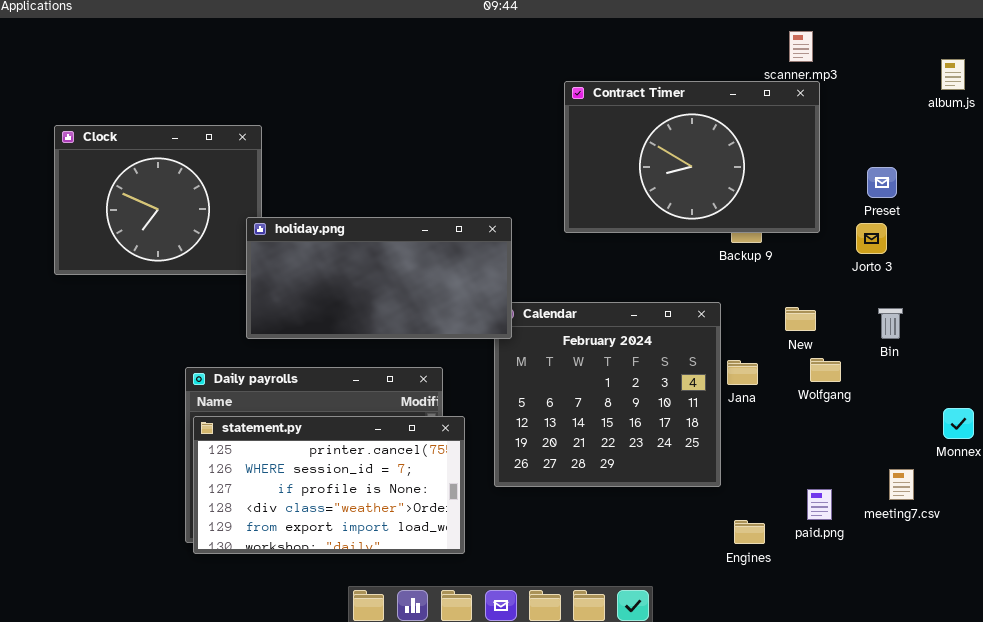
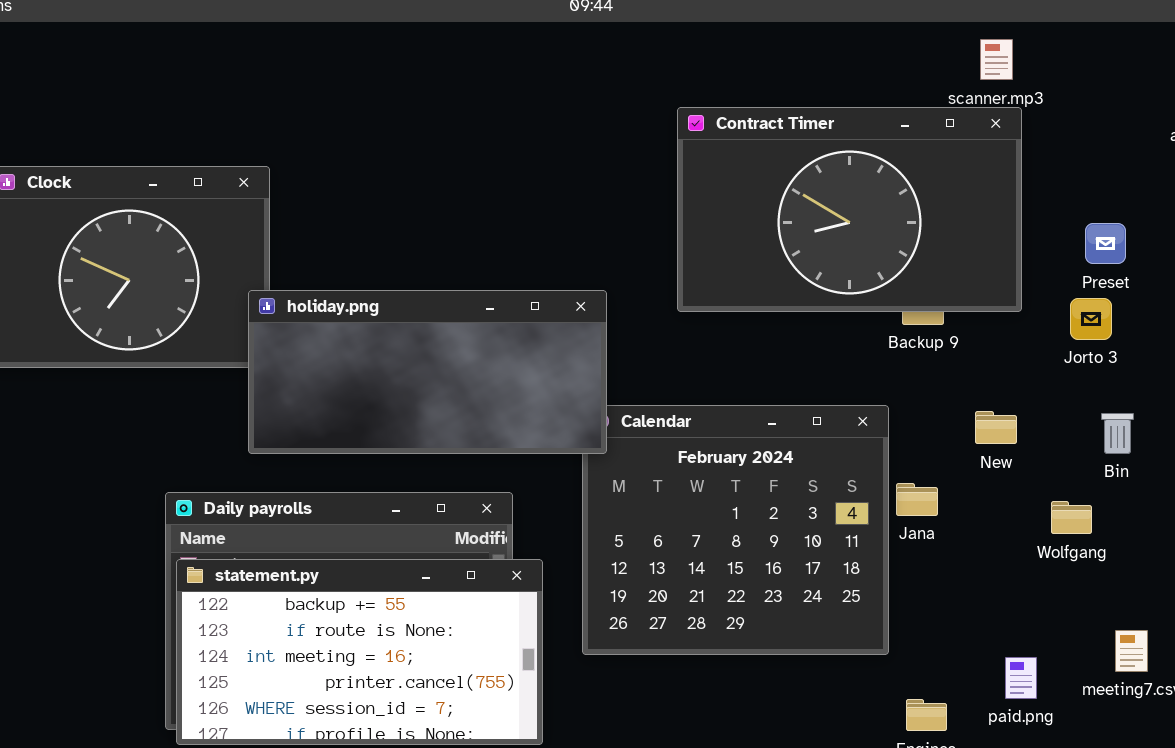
Wolfgang: [810,358,841,382] -> [1051,501,1092,534], moved
statement.py: [193,416,465,554] -> [176,559,543,745], scrolled up 3 rows

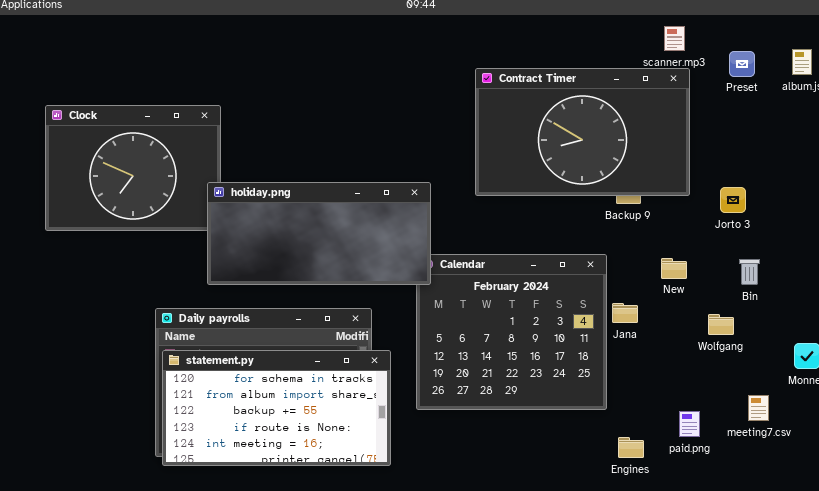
Preset: [1085,223,1126,264] -> [729,51,755,77], moved
statement.py: [176,559,543,745] -> [162,350,391,466], scrolled up 2 rows

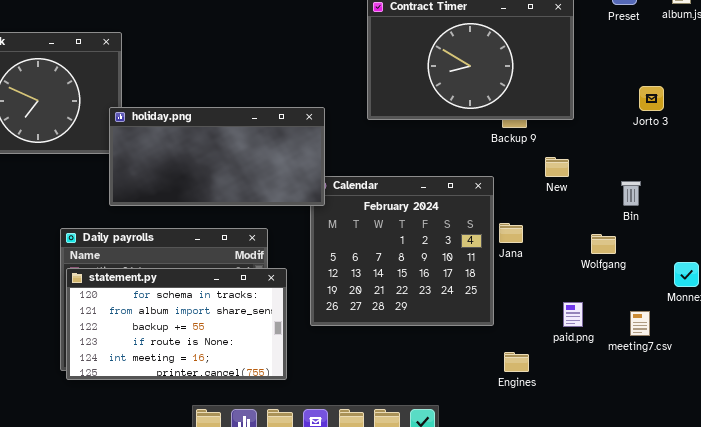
Jorto 3: [720,187,746,213] -> [639,86,664,111], moved
New: [661,258,687,279] -> [545,157,569,177], moved
paid.png: [679,411,700,437] -> [563,302,583,327], moved

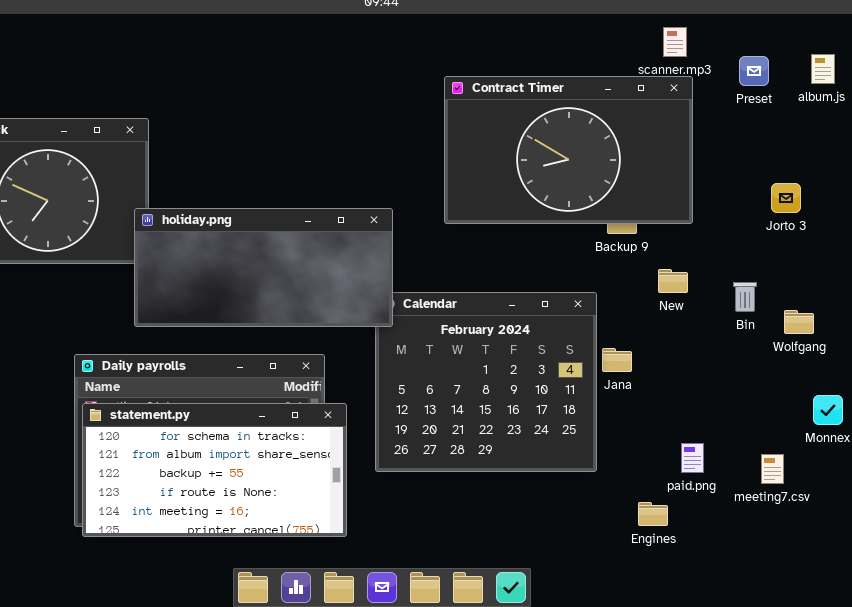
Bin: [621,181,641,206] -> [733,282,757,312], moved
Wolfgang: [591,234,616,254] -> [784,310,814,334], moved
Engines: [504,352,529,372] -> [638,502,668,526], moved

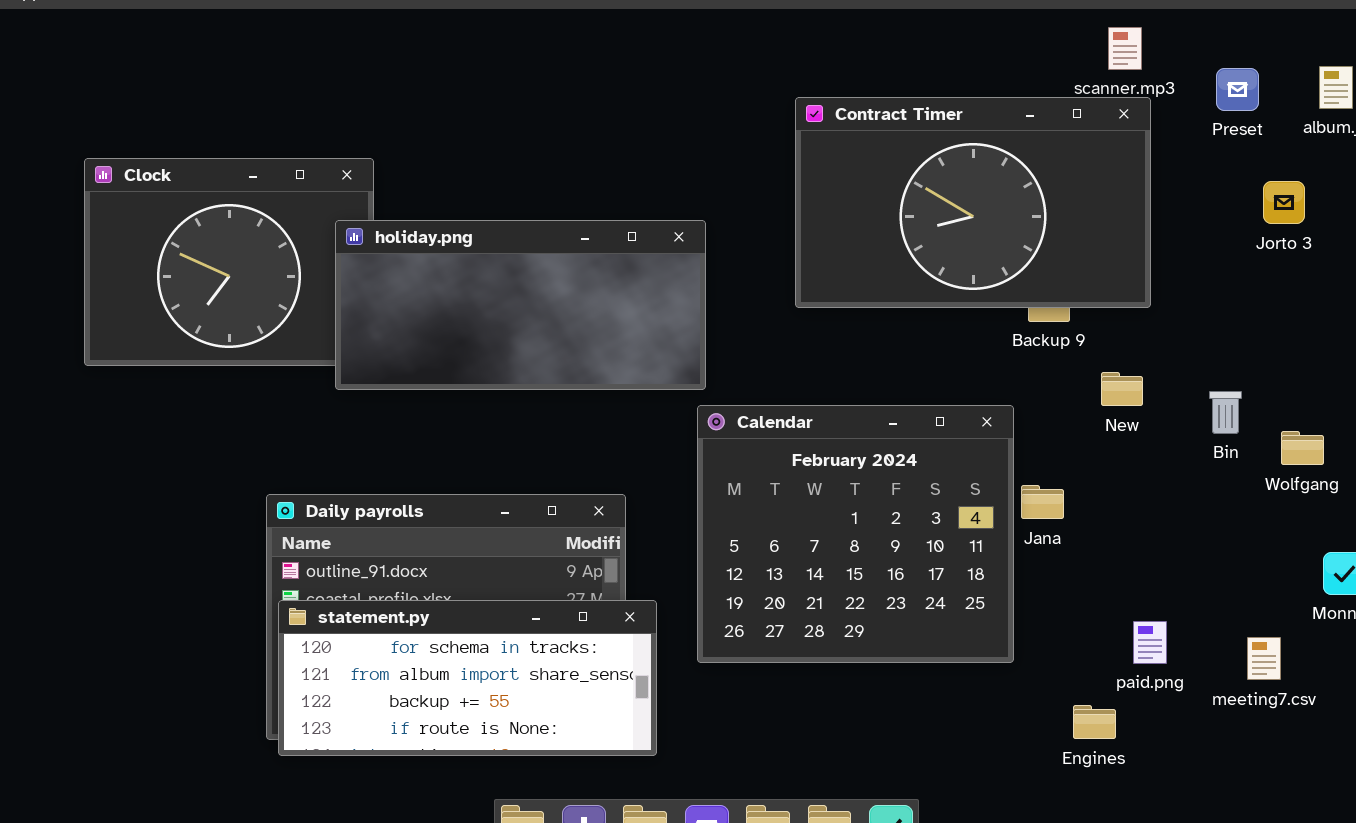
Jorto 3: [771,183,801,213] -> [1263,181,1305,224], moved
holiday.png: [134,208,393,327] -> [335,220,706,390], moved
statement.py: [82,403,347,537] -> [278,600,657,756], resized

